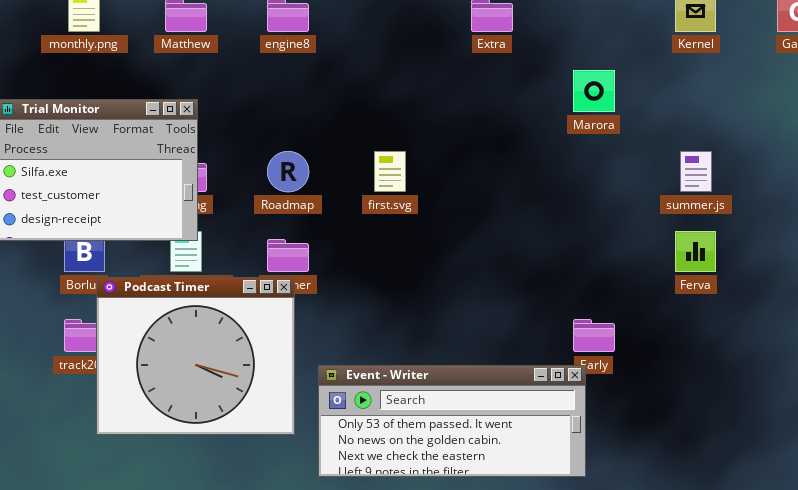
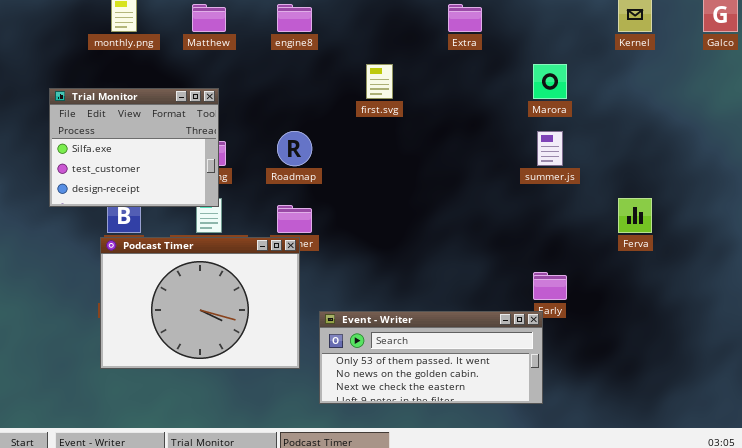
first.svg: [374,151,406,192] -> [366,64,393,99], moved
summer.js: [680,151,712,192] -> [537,131,563,166], moved
Podcast Timer: [96,277,295,435] -> [100,237,300,369], resized

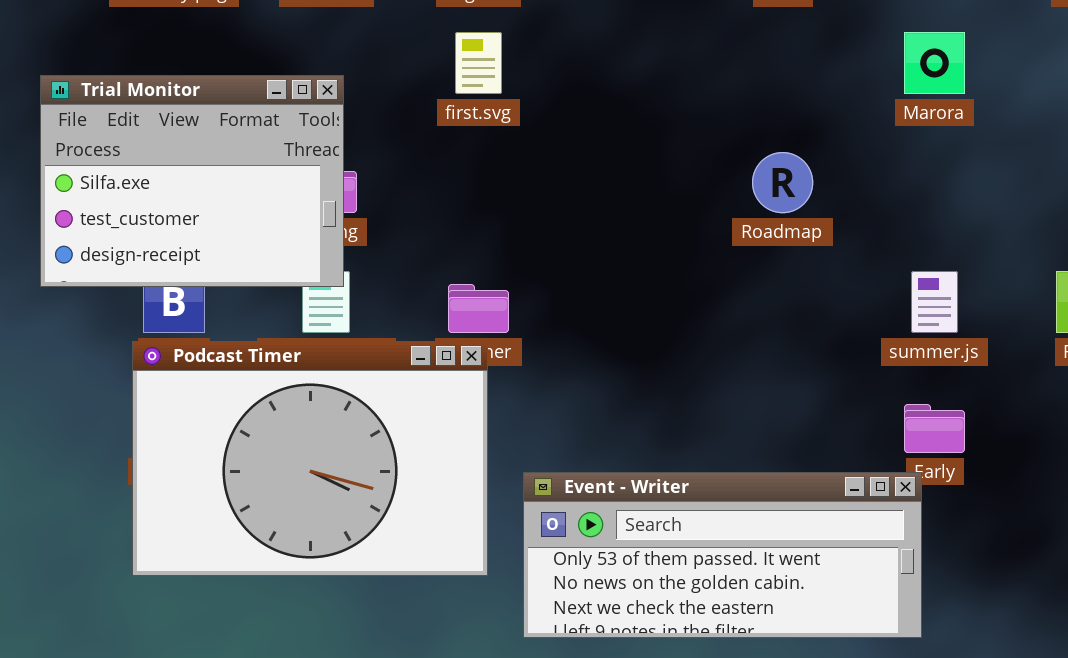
first.svg: [366,64,393,99] -> [455,32,502,94], moved
Roadmap: [277,131,312,166] -> [752,152,813,213], moved
summer.js: [537,131,563,166] -> [911,271,958,333], moved

